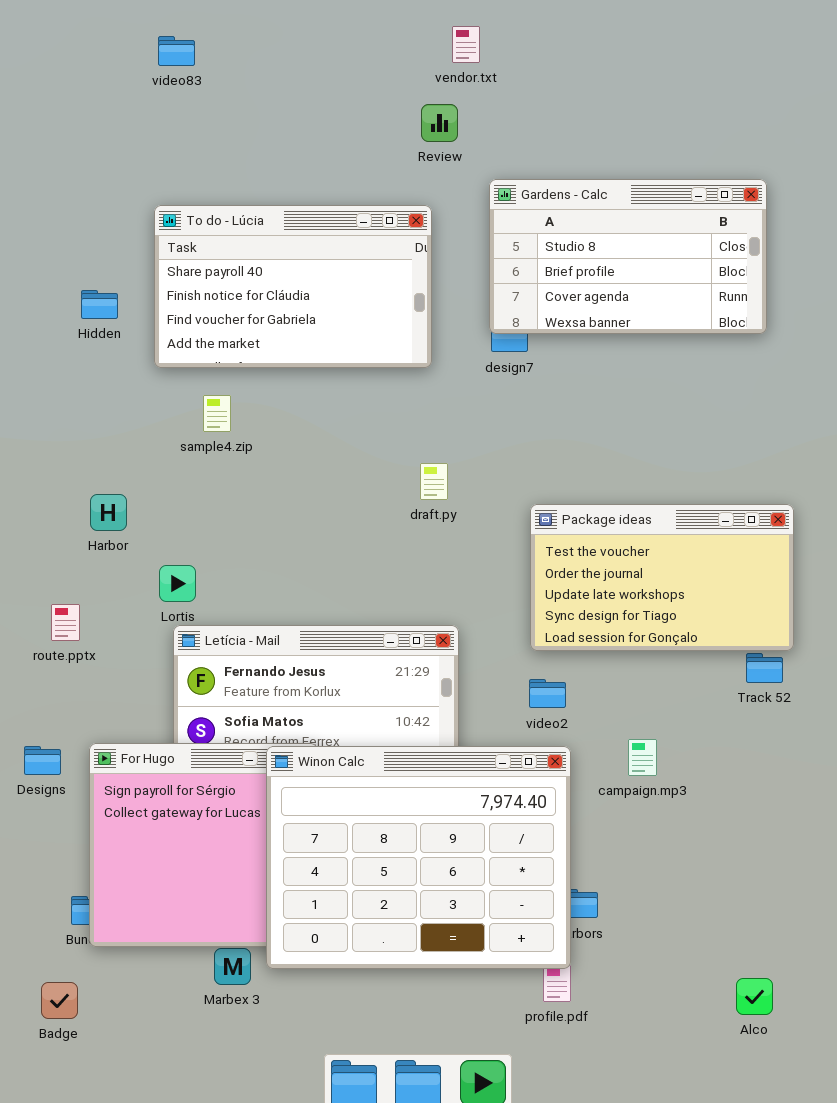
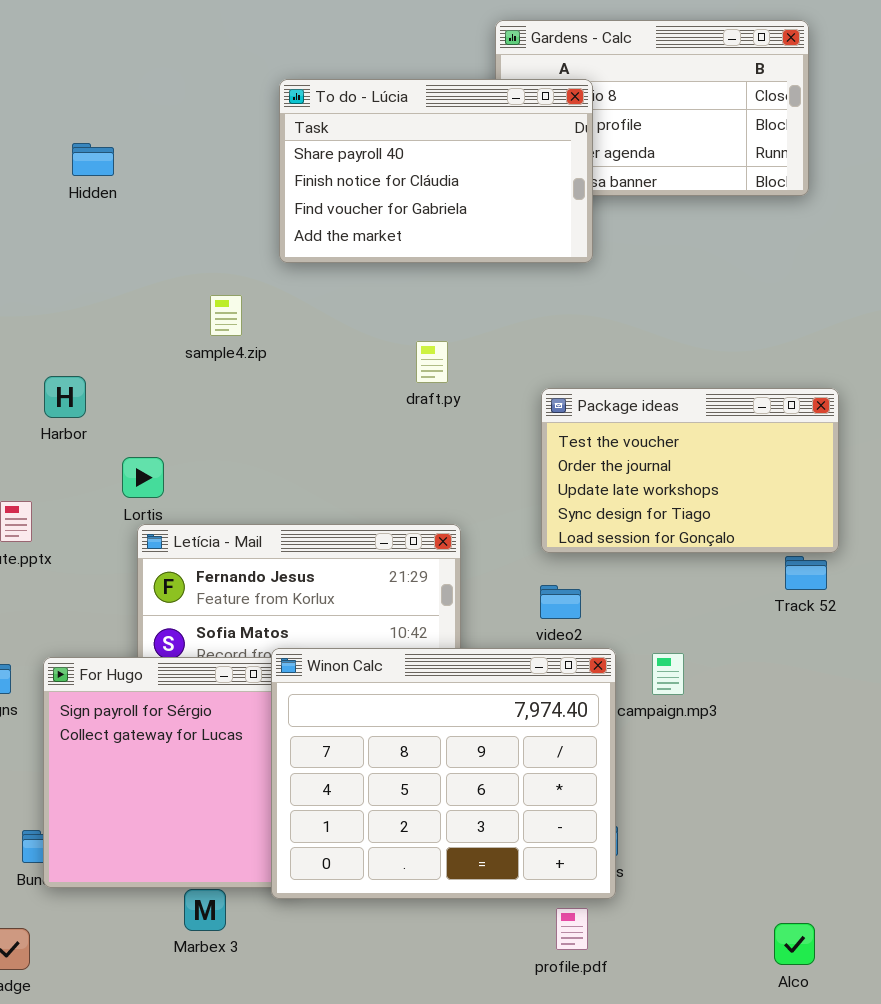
To do - Lúcia: [154,205,432,368] -> [279,79,593,263], moved
Hidden: [81,290,118,319] -> [72,143,114,176], moved
sample4.zip: [203,395,231,432] -> [210,295,242,336], moved
Winon Calc: [266,746,571,969] -> [271,648,616,899], moved

